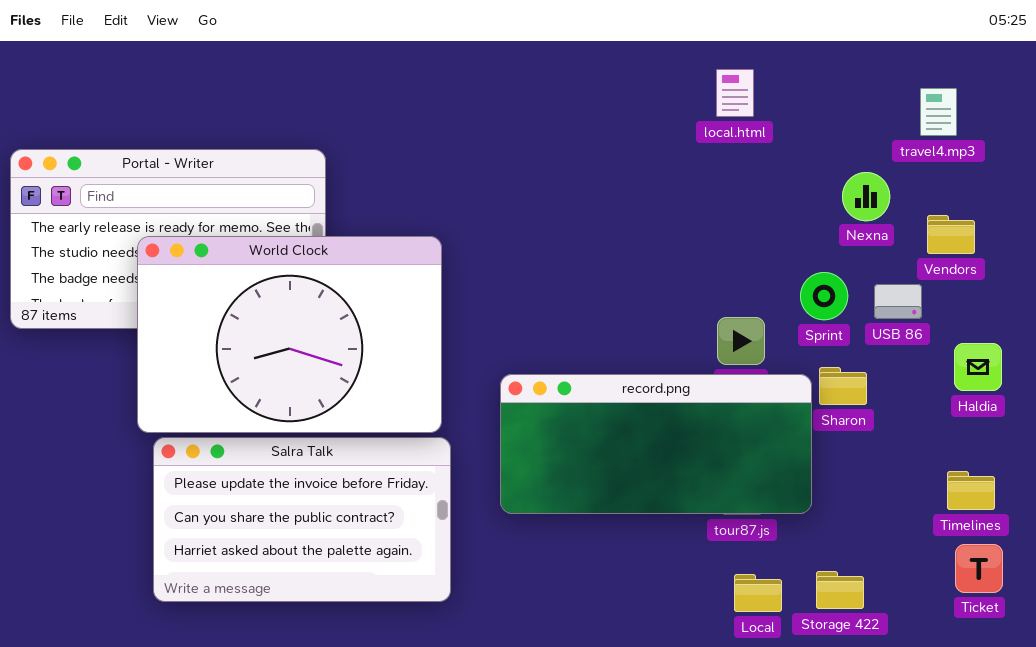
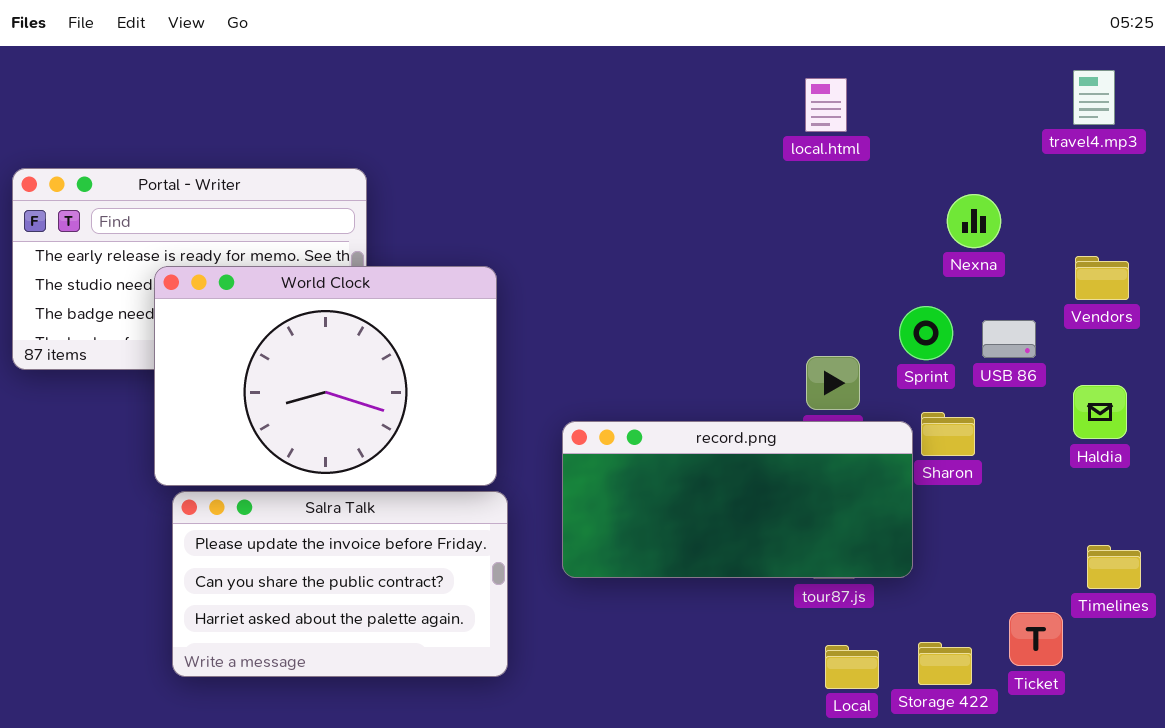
travel4.mp3: [920,88,957,136] -> [1073,70,1115,125], moved
Vendors: [927,215,975,254] -> [1075,256,1129,300], moved
Timelines: [947,471,995,510] -> [1087,545,1141,589], moved
Ticket: [955,544,1003,593] -> [1009,612,1063,666], moved

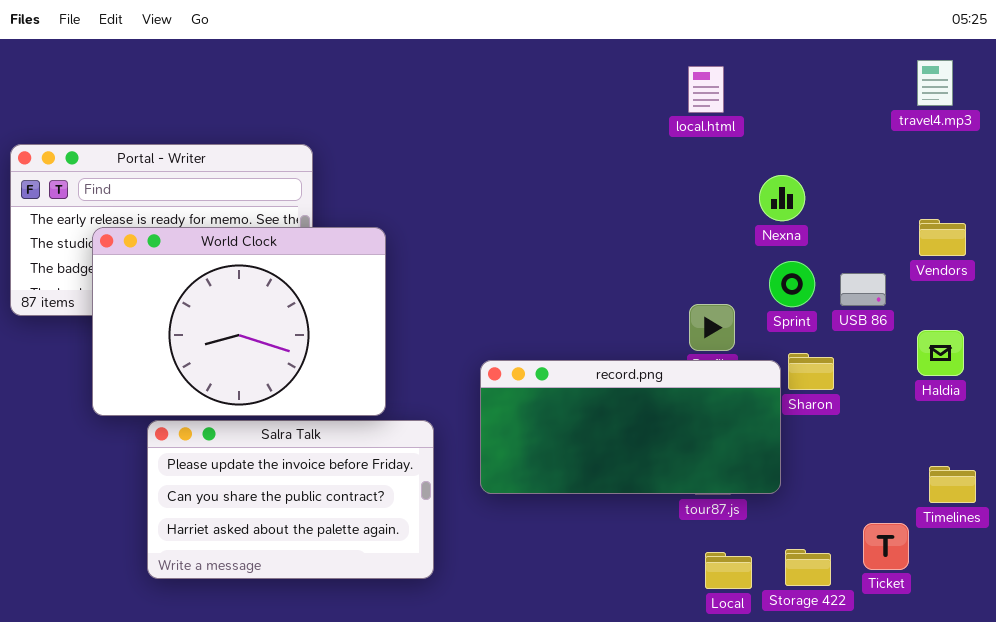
Nexna: [947,194,1001,248] -> [759,175,805,221], moved
World Clock: [154,266,497,486] -> [92,227,386,416], moved

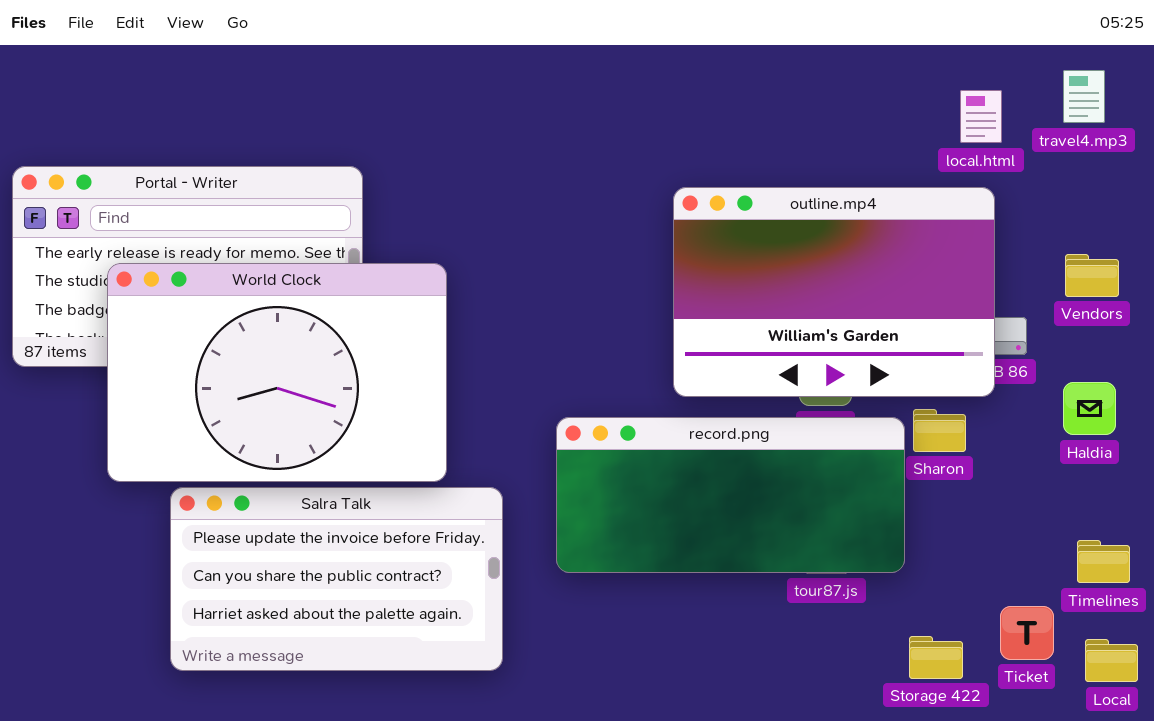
local.html: [688,66,724,113] -> [960,90,1002,143], moved
outline.mp4: none -> [673,187,995,397], opened
Local: [705,552,752,589] -> [1085,639,1138,682], moved

